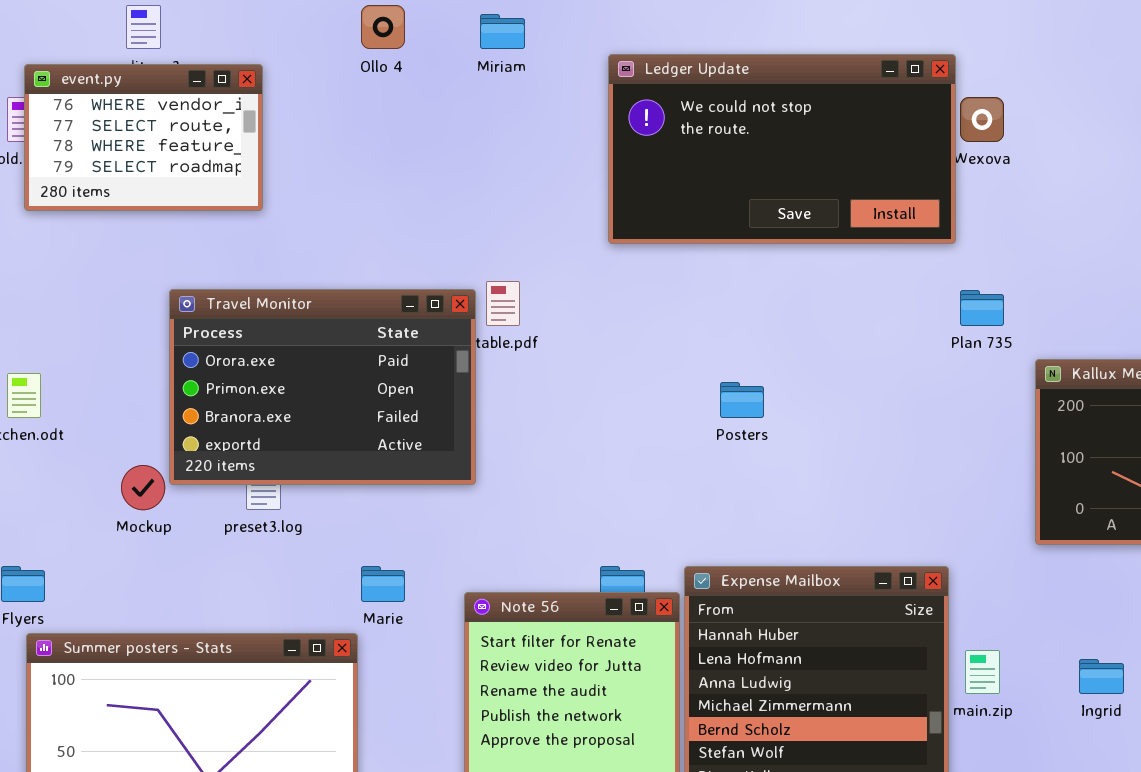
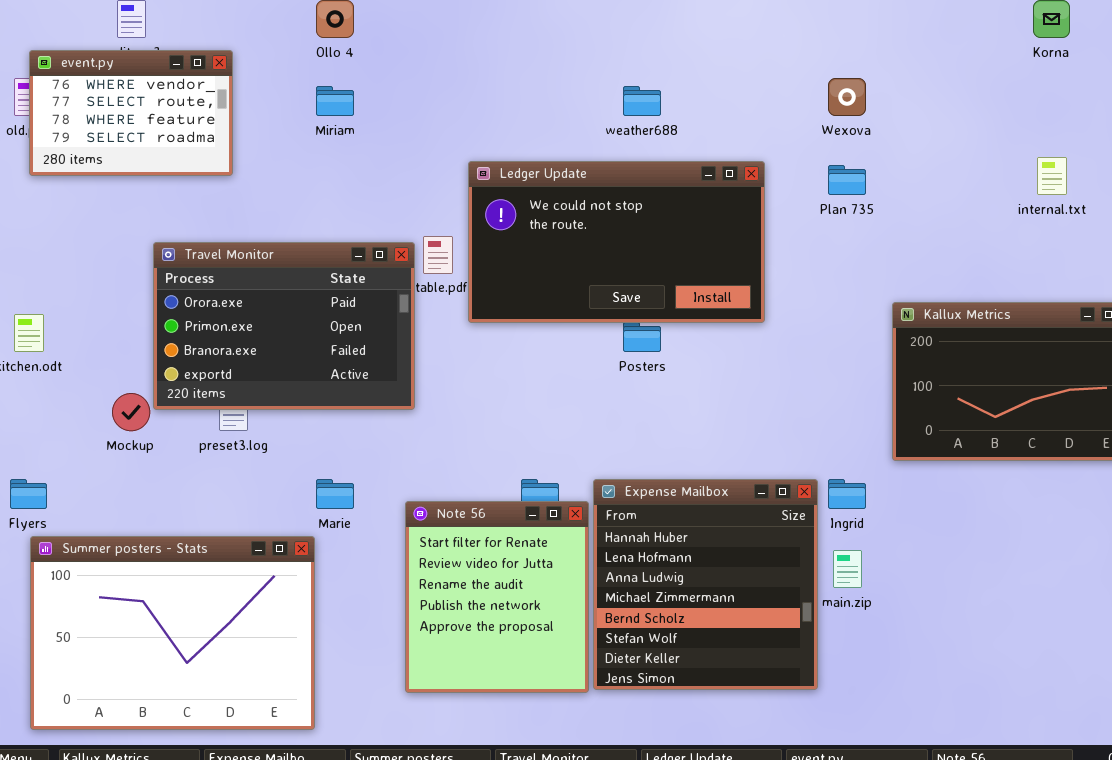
Miriam: [480,14,525,49] -> [316,86,354,116], moved
Ledger Update: [608,54,956,244] -> [468,161,765,323], moved
Plan 735: [960,290,1004,326] -> [828,165,866,195], moved
Ingrid: [1079,659,1124,694] -> [828,479,866,509], moved

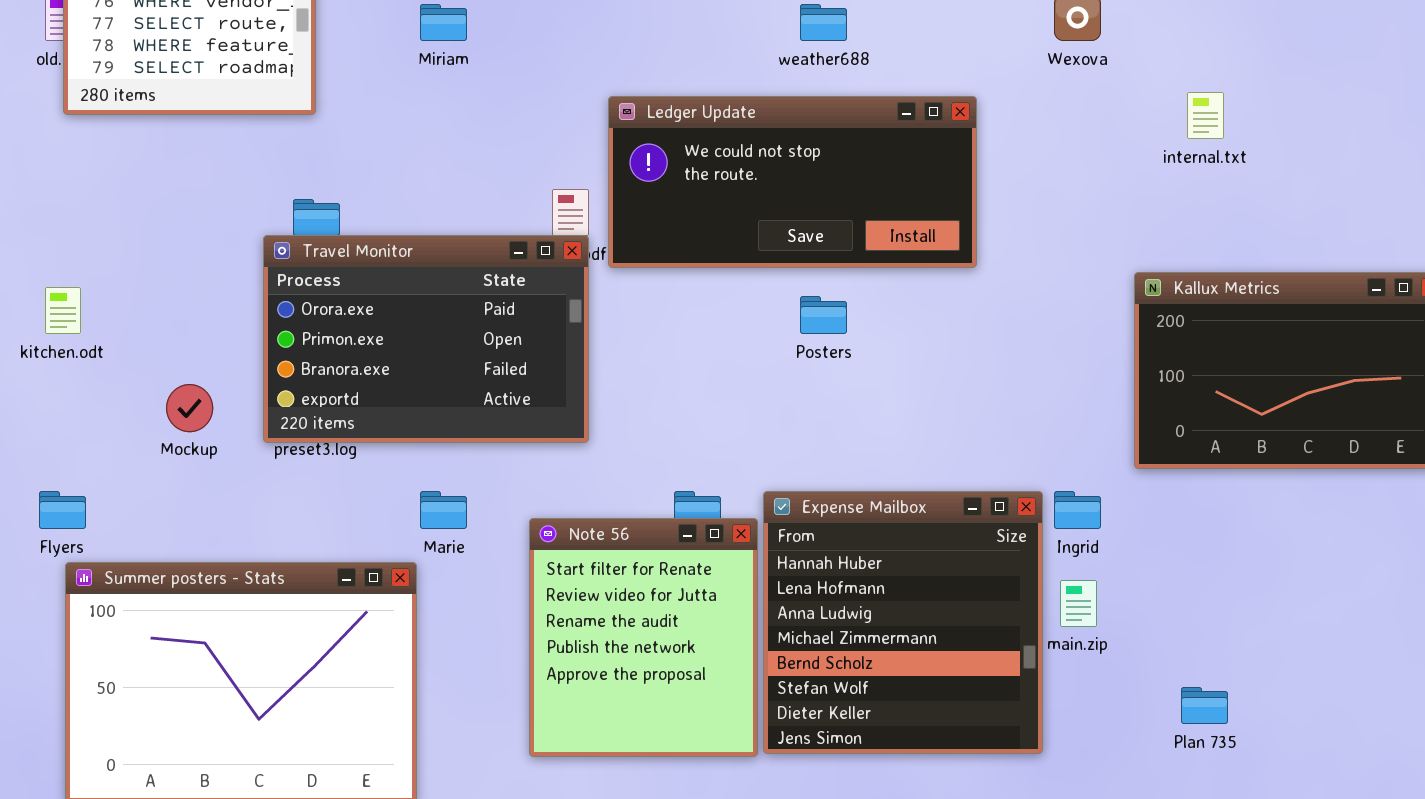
internal.txt: [1037,157,1067,195] -> [1187,92,1224,139], moved
Ledger Update: [468,161,765,323] -> [608,96,977,268], resized
Plan 735: [828,165,866,195] -> [1181,687,1228,724], moved
Travel Monitor: [153,242,415,410] -> [263,235,589,443], moved

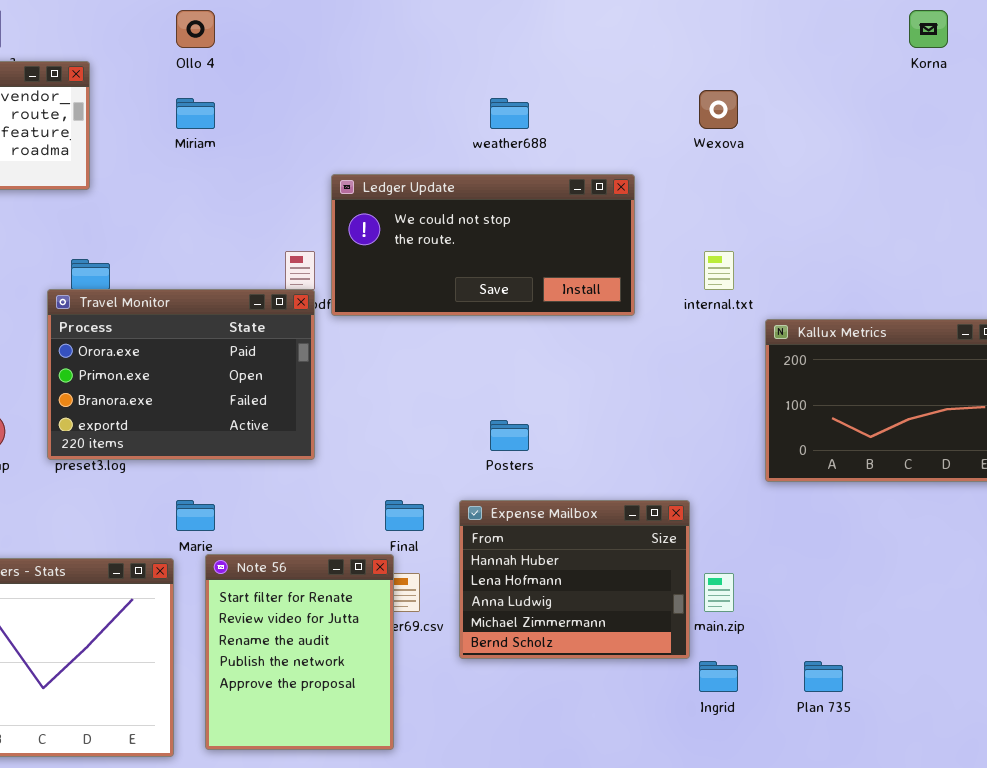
internal.txt: [1187,92,1224,139] -> [704,251,734,290], moved
Posters: [800,296,847,334] -> [490,420,529,451], moved
Expense Mailbox: [763,491,1043,754] -> [459,500,690,659], resized
Ingrid: [1054,491,1101,529] -> [699,661,738,692], moved
Note 56: [529,518,758,757] -> [205,554,394,750], moved

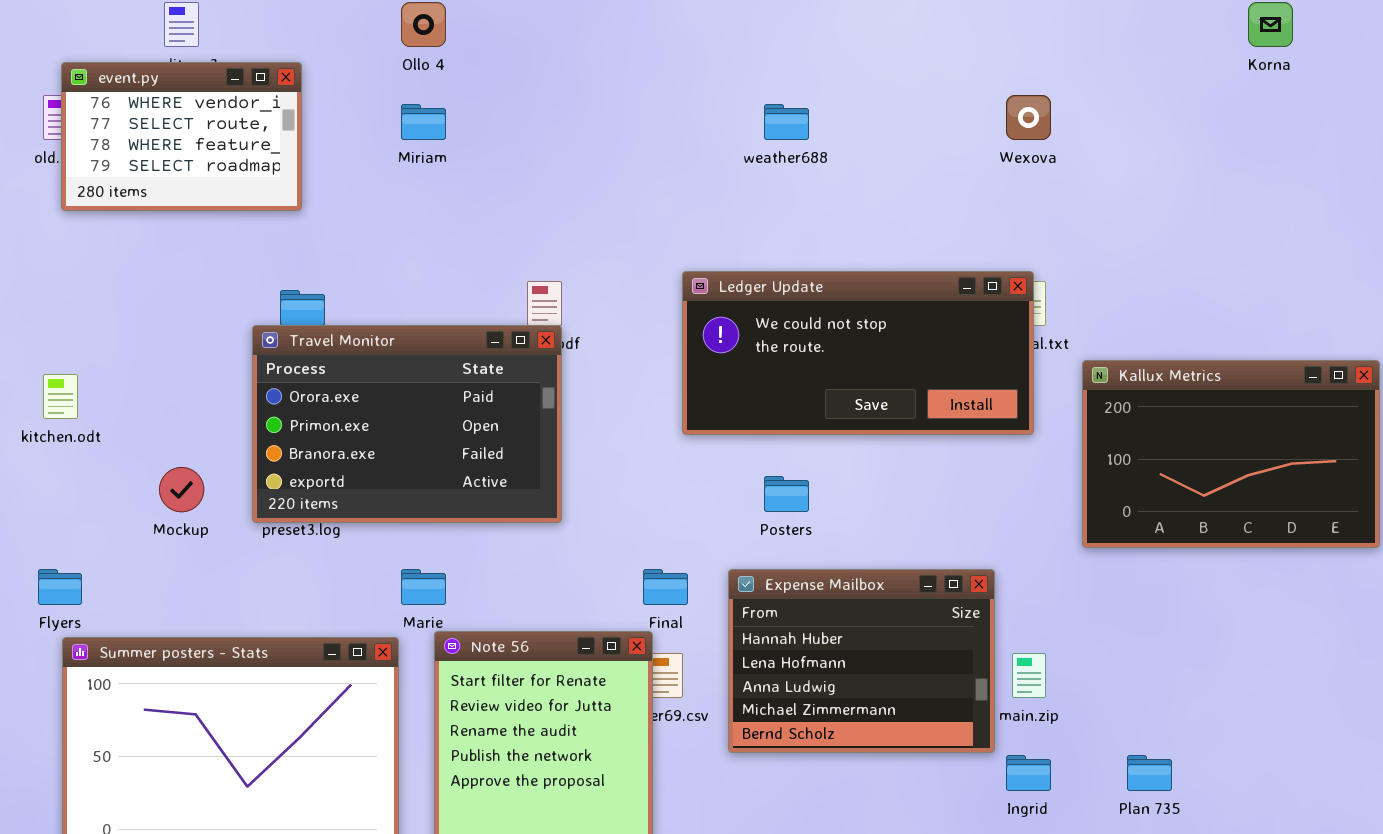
Ledger Update: [331,174,635,316] -> [682,271,1034,435], moved

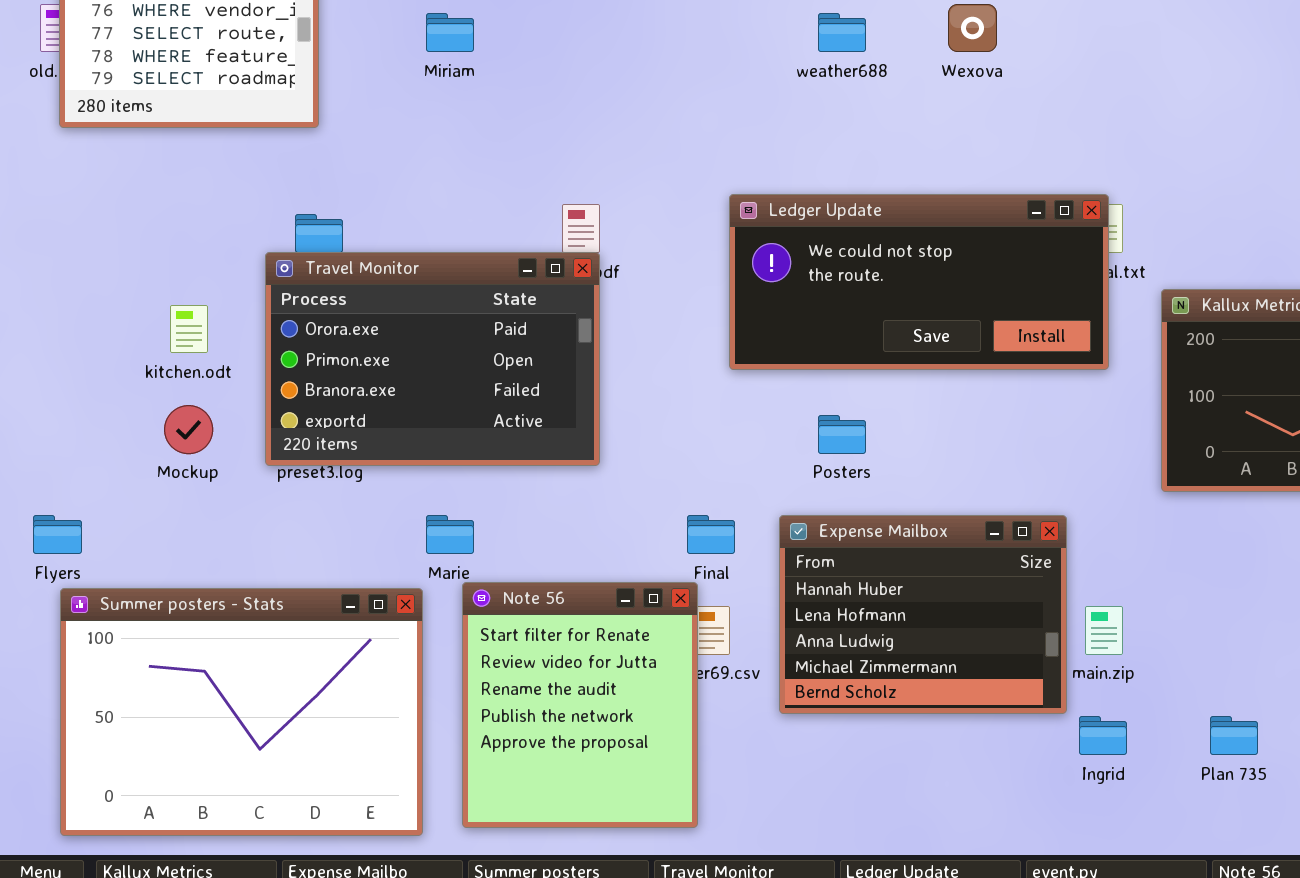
Wexova: [1006,95,1051,140] -> [948,4,997,52], moved
kitchen.odt: [43,374,78,419] -> [170,305,208,353], moved

